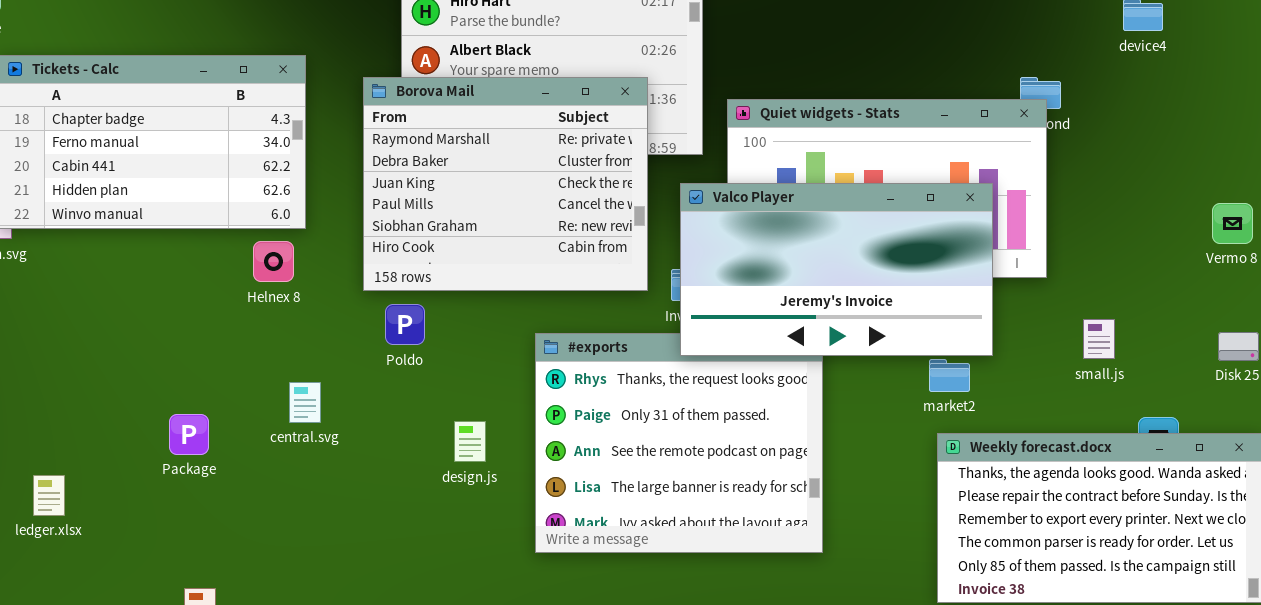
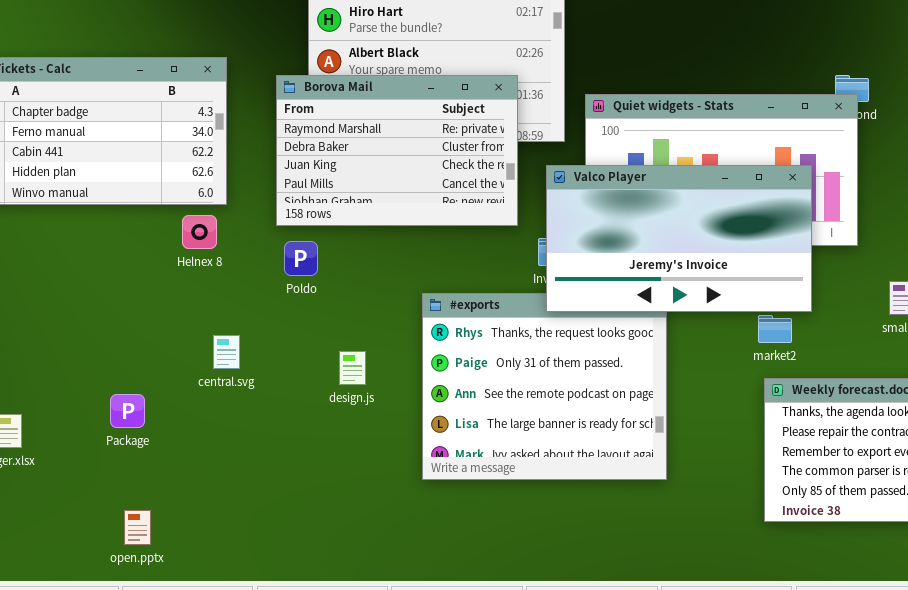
Borova Mail: [363,77,648,291] -> [276,75,518,226], resized
Poldo: [385,304,425,345] -> [284,241,318,276], moved
Package: [169,414,209,455] -> [110,394,145,428], moved
design.js: [454,421,486,462] -> [339,351,366,385], moved

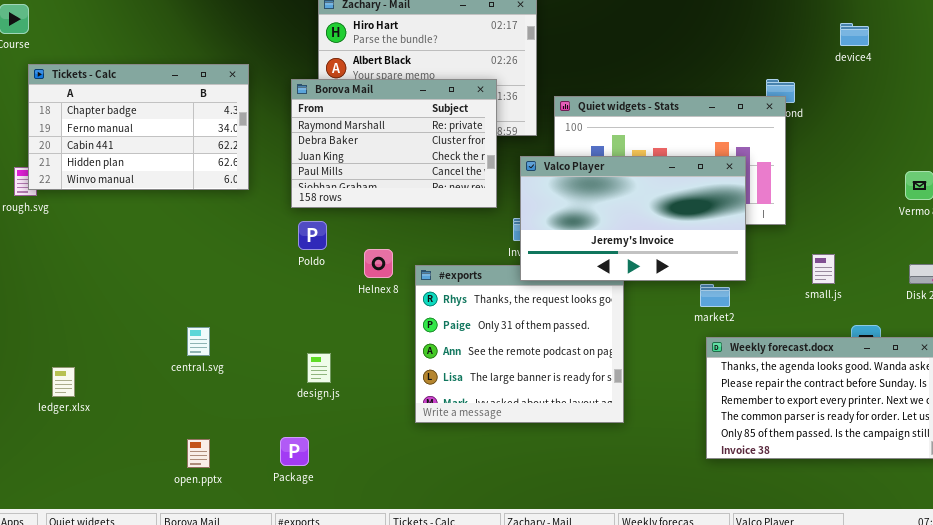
Helnex 8: [182,215,217,249] -> [364,249,393,278], moved
central.svg: [213,335,240,369] -> [187,327,210,356], moved
design.js: [339,351,366,385] -> [307,353,331,383], moved
Package: [110,394,145,428] -> [280,437,309,466], moved
open.pptx: [124,510,151,545] -> [187,439,210,468], moved

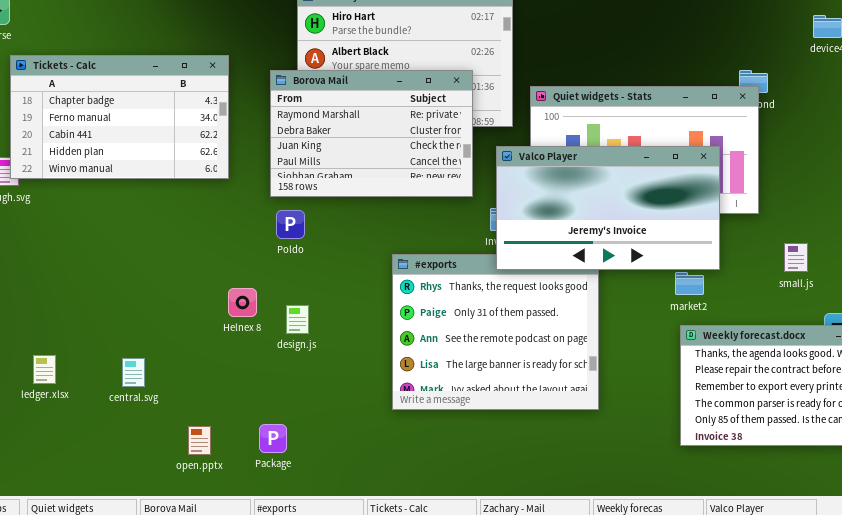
Helnex 8: [364,249,393,278] -> [228,288,257,317], moved
central.svg: [187,327,210,356] -> [122,358,145,387], moved
design.js: [307,353,331,383] -> [286,305,309,334], moved
open.pptx: [187,439,210,468] -> [188,426,211,455], moved

